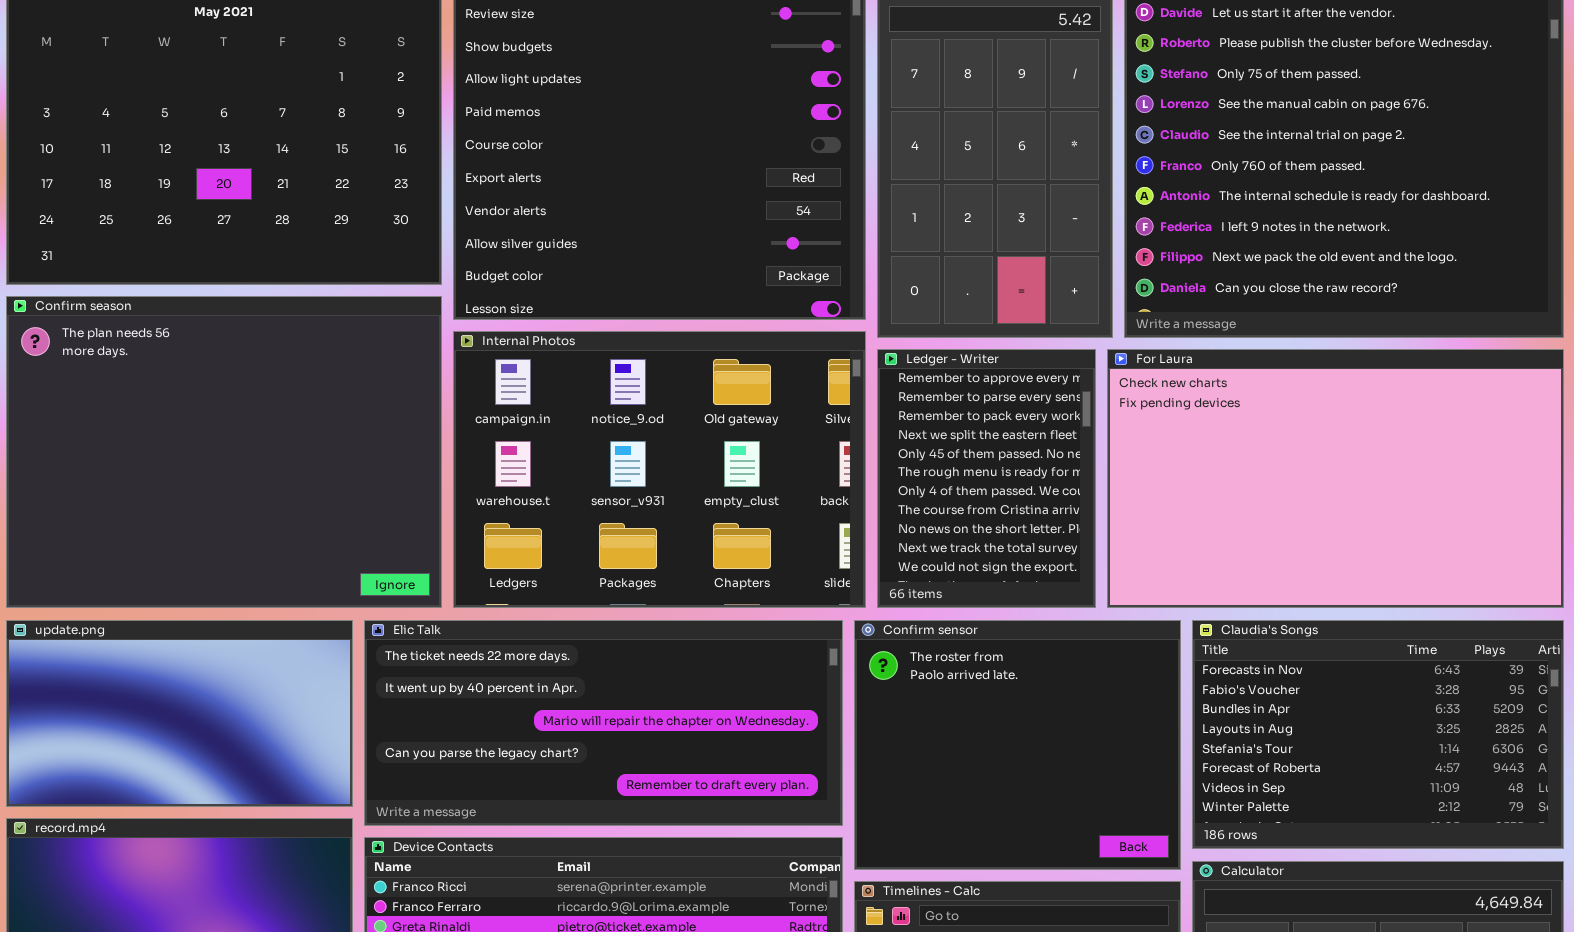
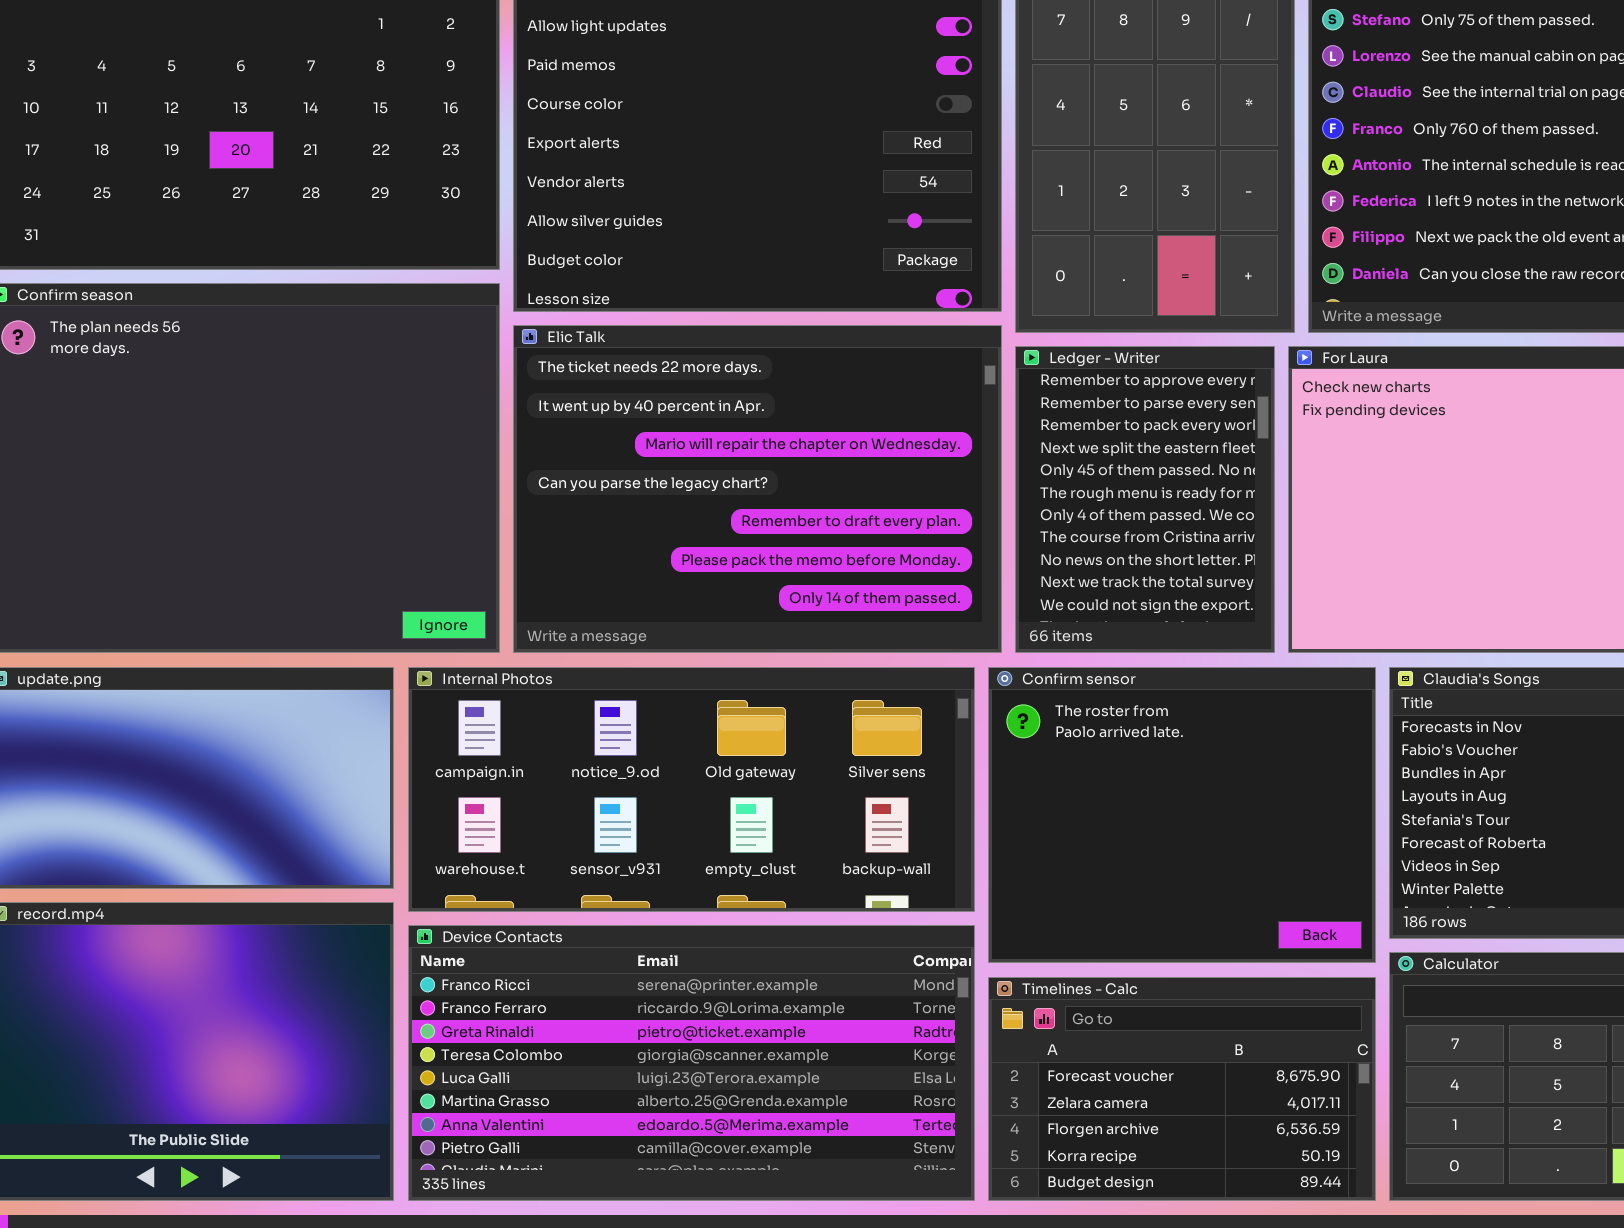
Internal Photos: [453,331,866,608] -> [408,667,975,912], moved, resized
Elic Talk: [364,620,843,826] -> [513,325,1002,653], moved, resized

